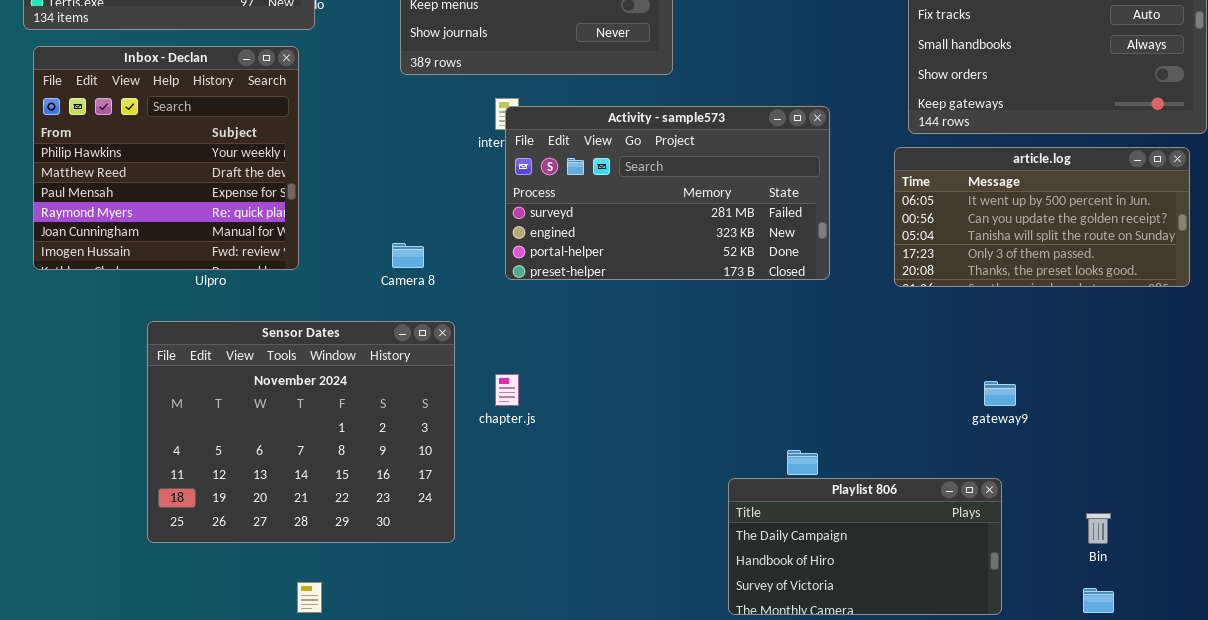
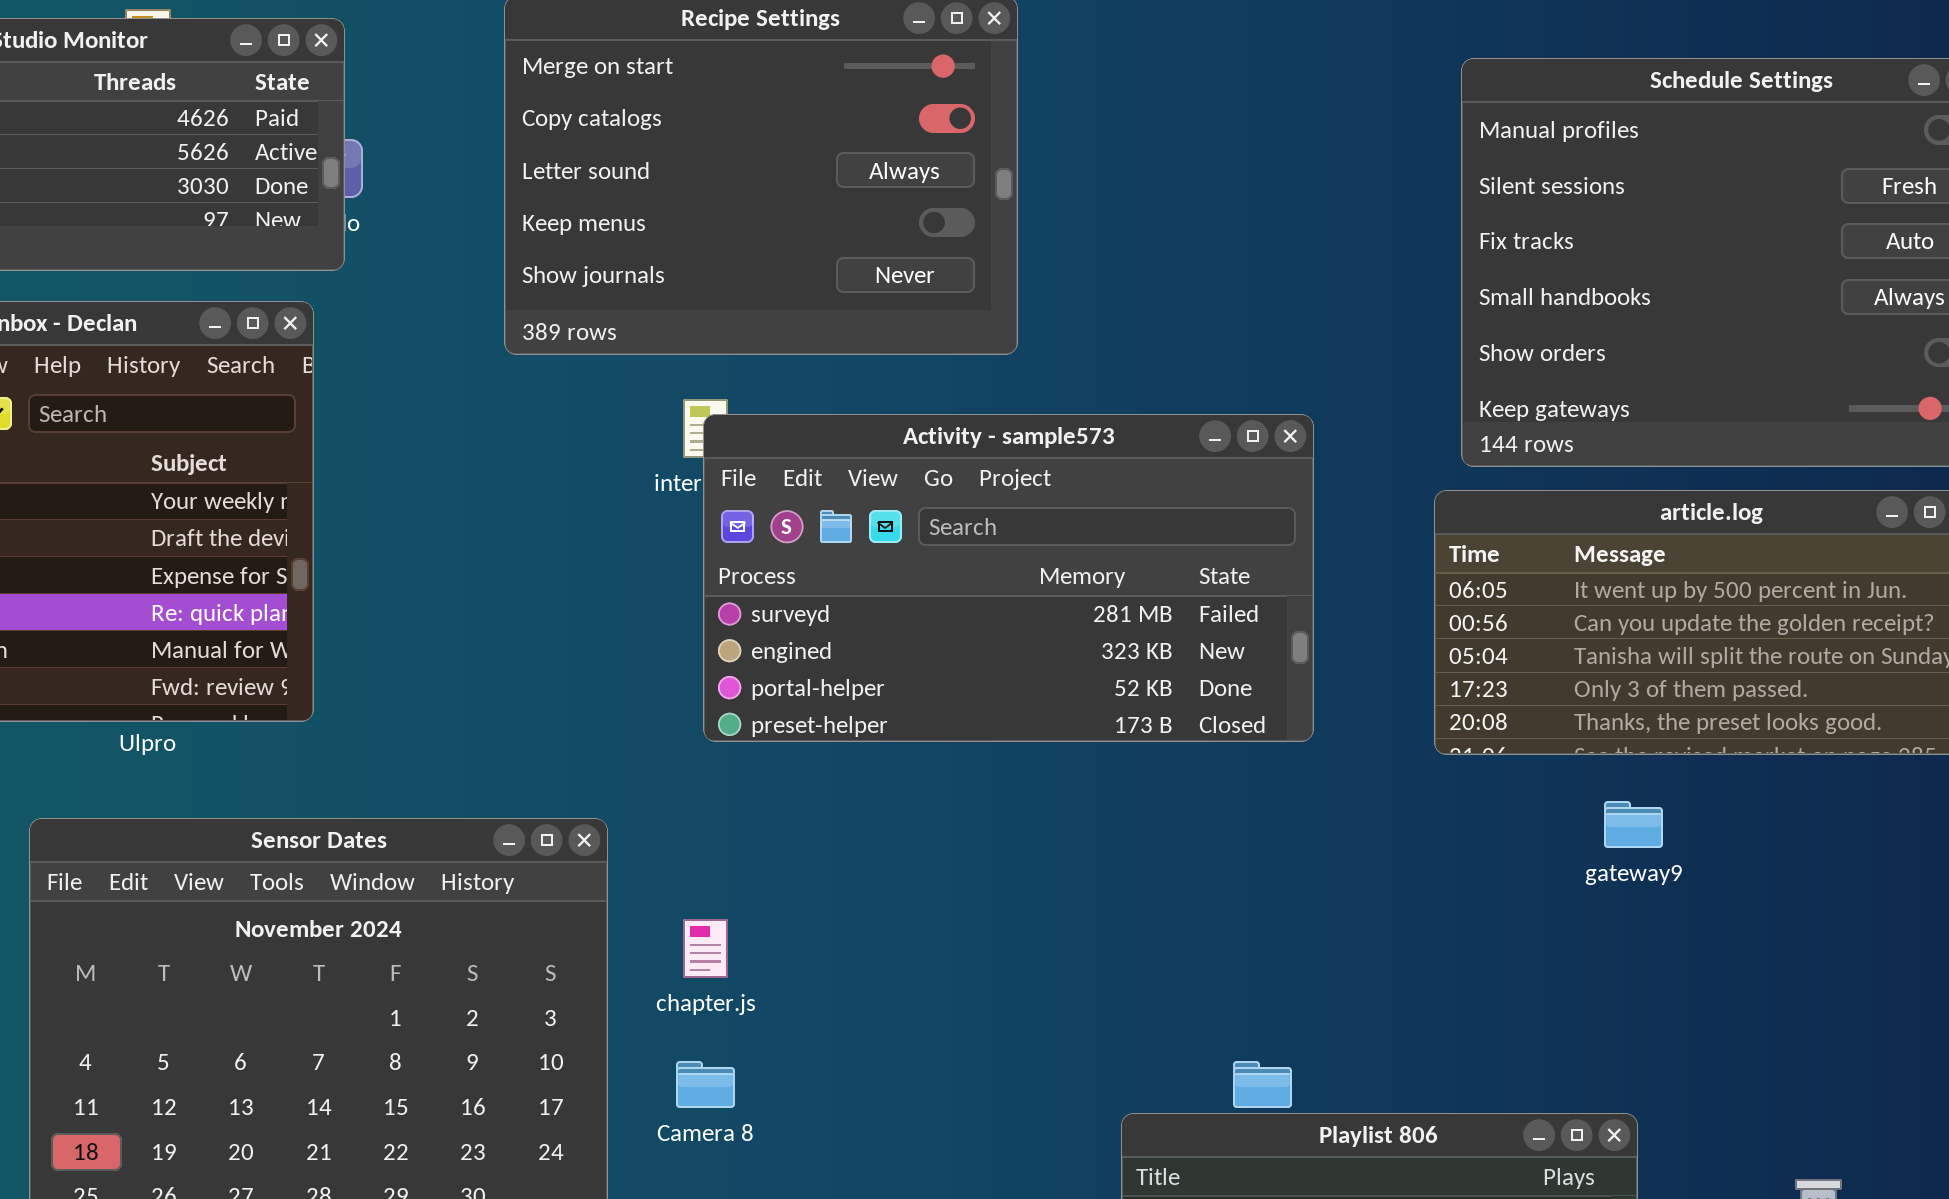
Camera 8: [392,243,424,268] -> [676,1061,735,1108], moved
gateway9: [984,381,1016,406] -> [1604,801,1663,848], moved

